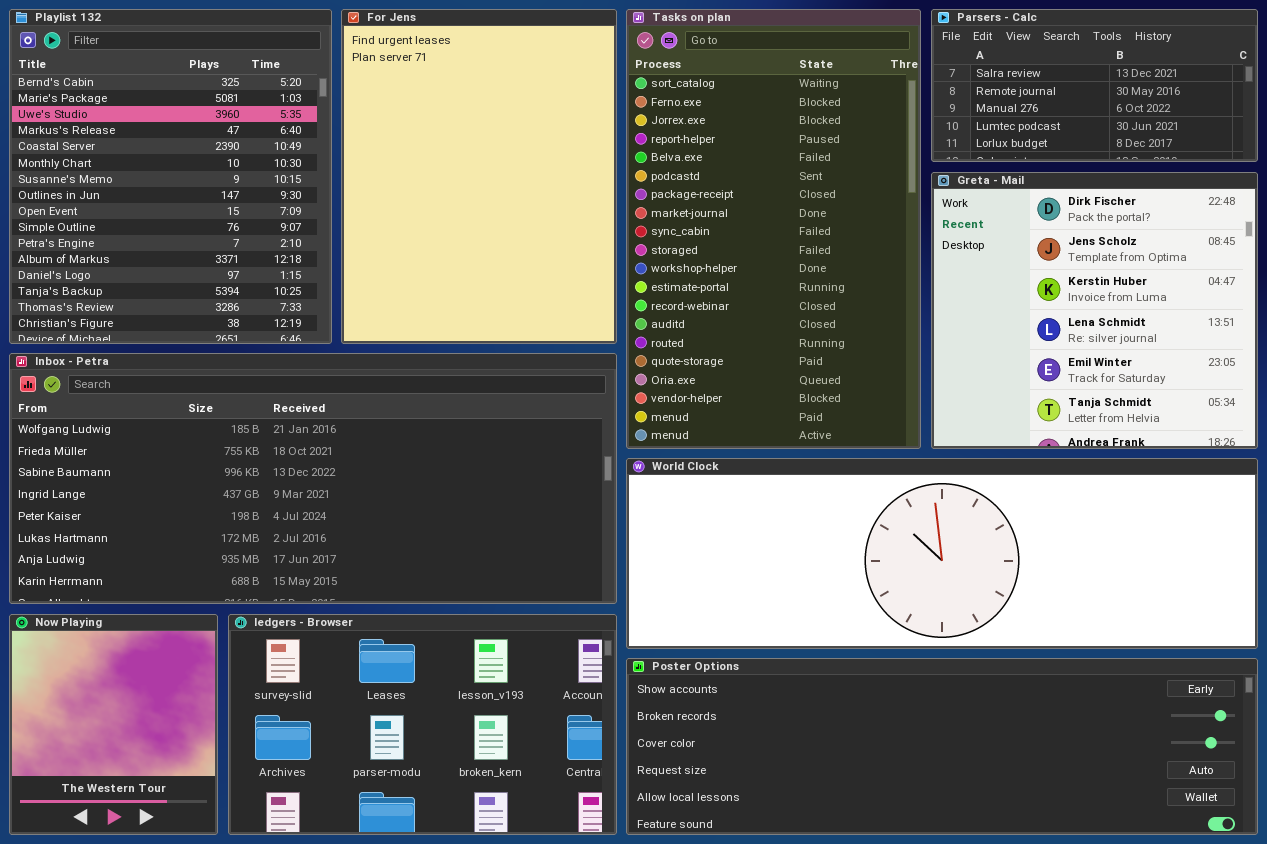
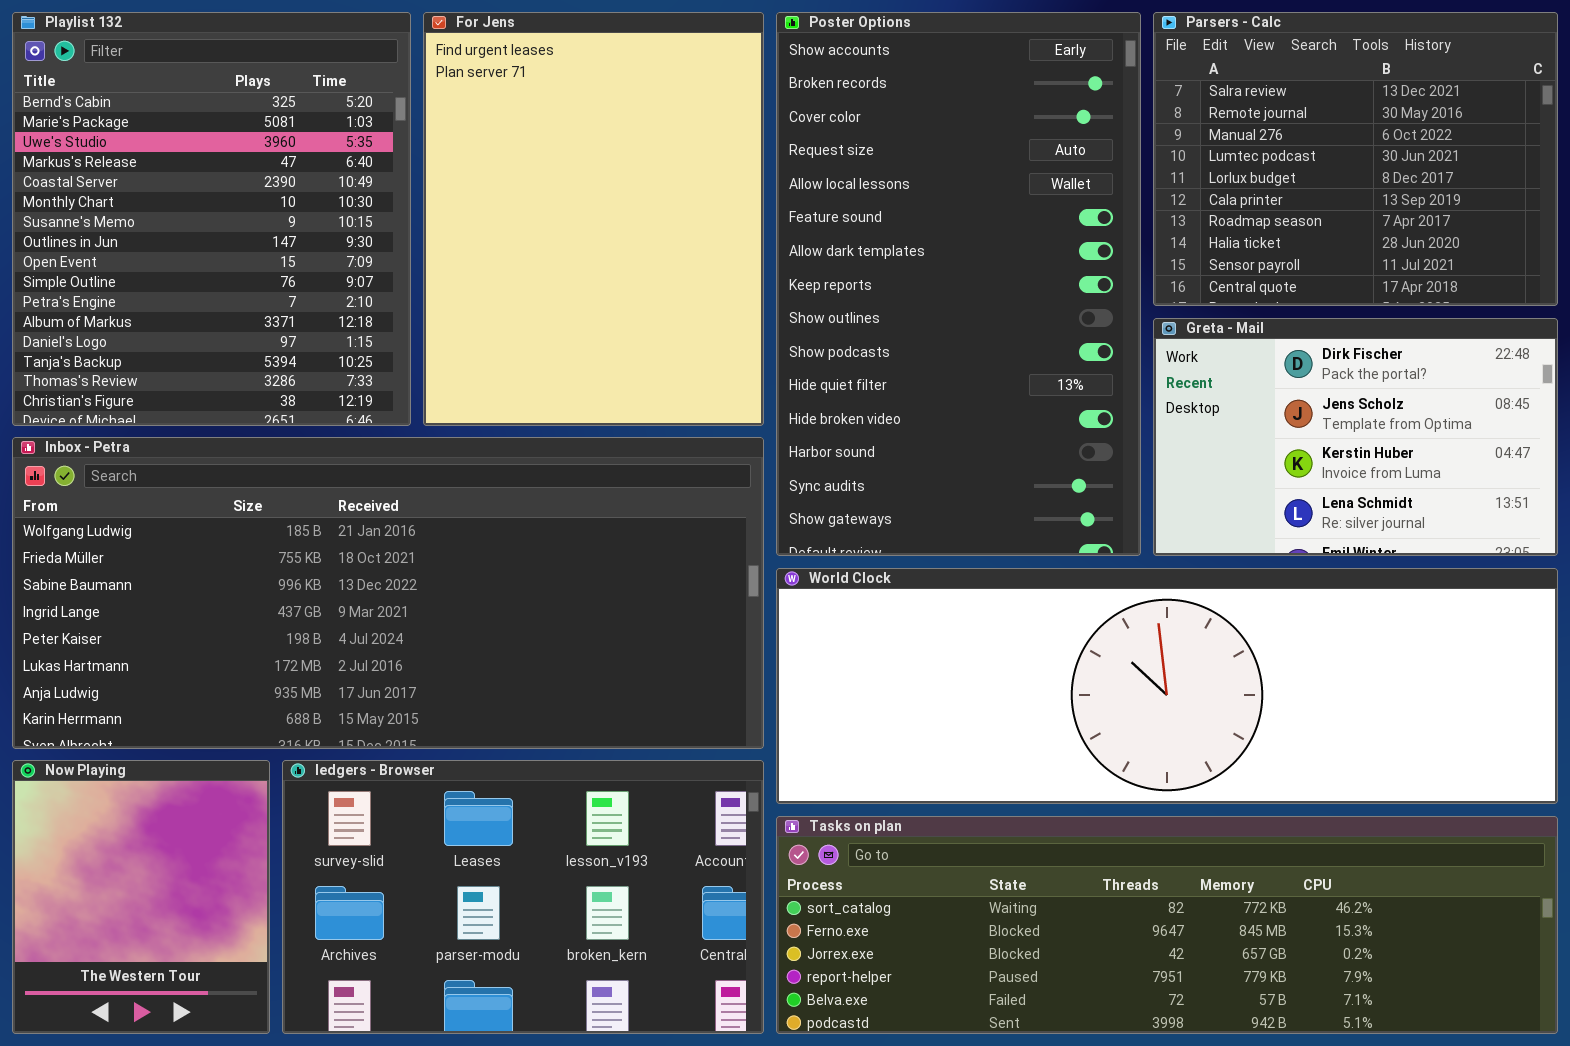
Tasks on plan: [626,9,921,449] -> [776,816,1558,1034], moved, resized
Parsers - Calc: [931,9,1258,162] -> [1153,12,1558,306], resized
Greta - Mail: [931,172,1258,449] -> [1153,318,1558,556], resized
Poster Options: [626,658,1258,835] -> [776,12,1141,556], moved, resized

